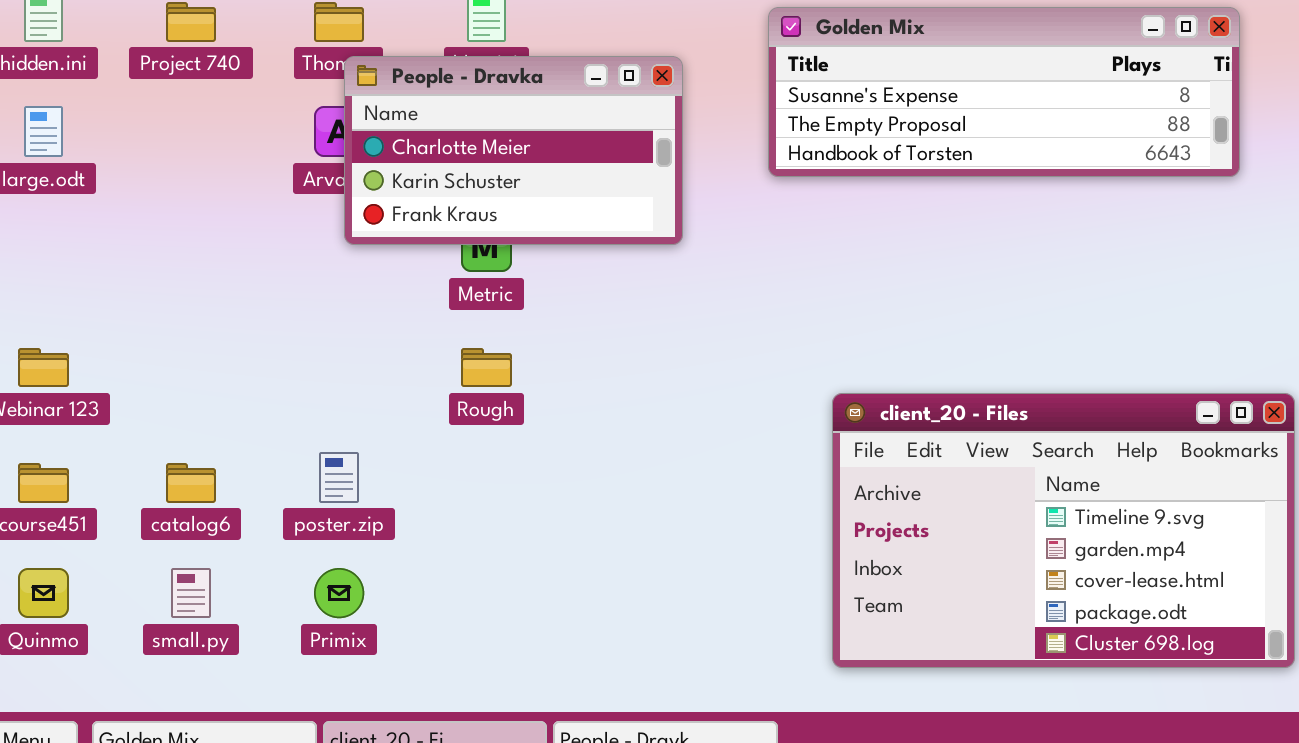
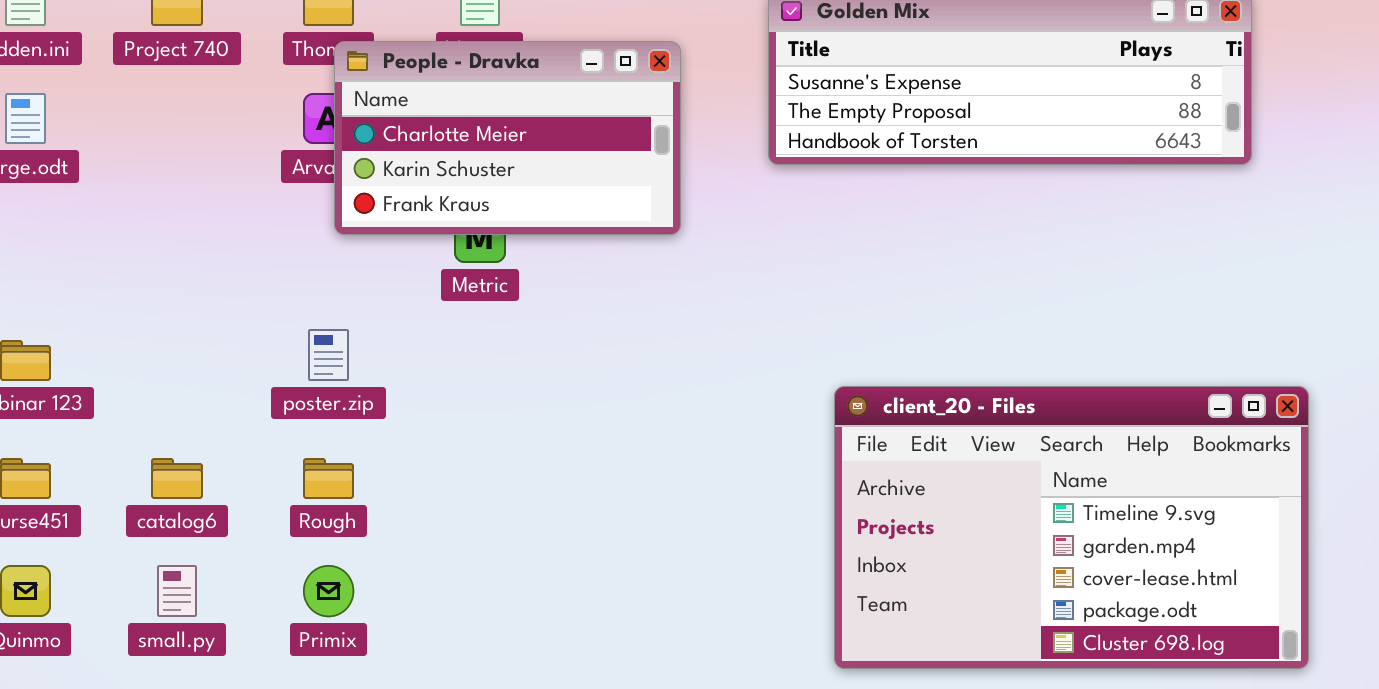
Rough: [461,348,512,387] -> [303,458,354,499], moved
poster.zip: [319,452,359,503] -> [308,329,349,381], moved

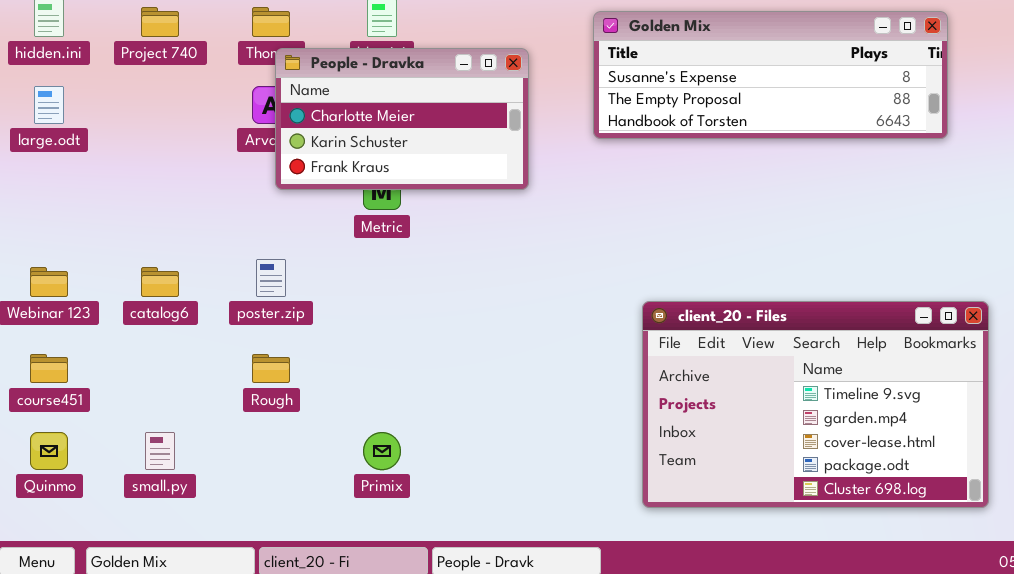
catalog6: [151,458,203,499] -> [141,267,179,297], moved
Primix: [303,565,354,617] -> [363,432,401,470], moved

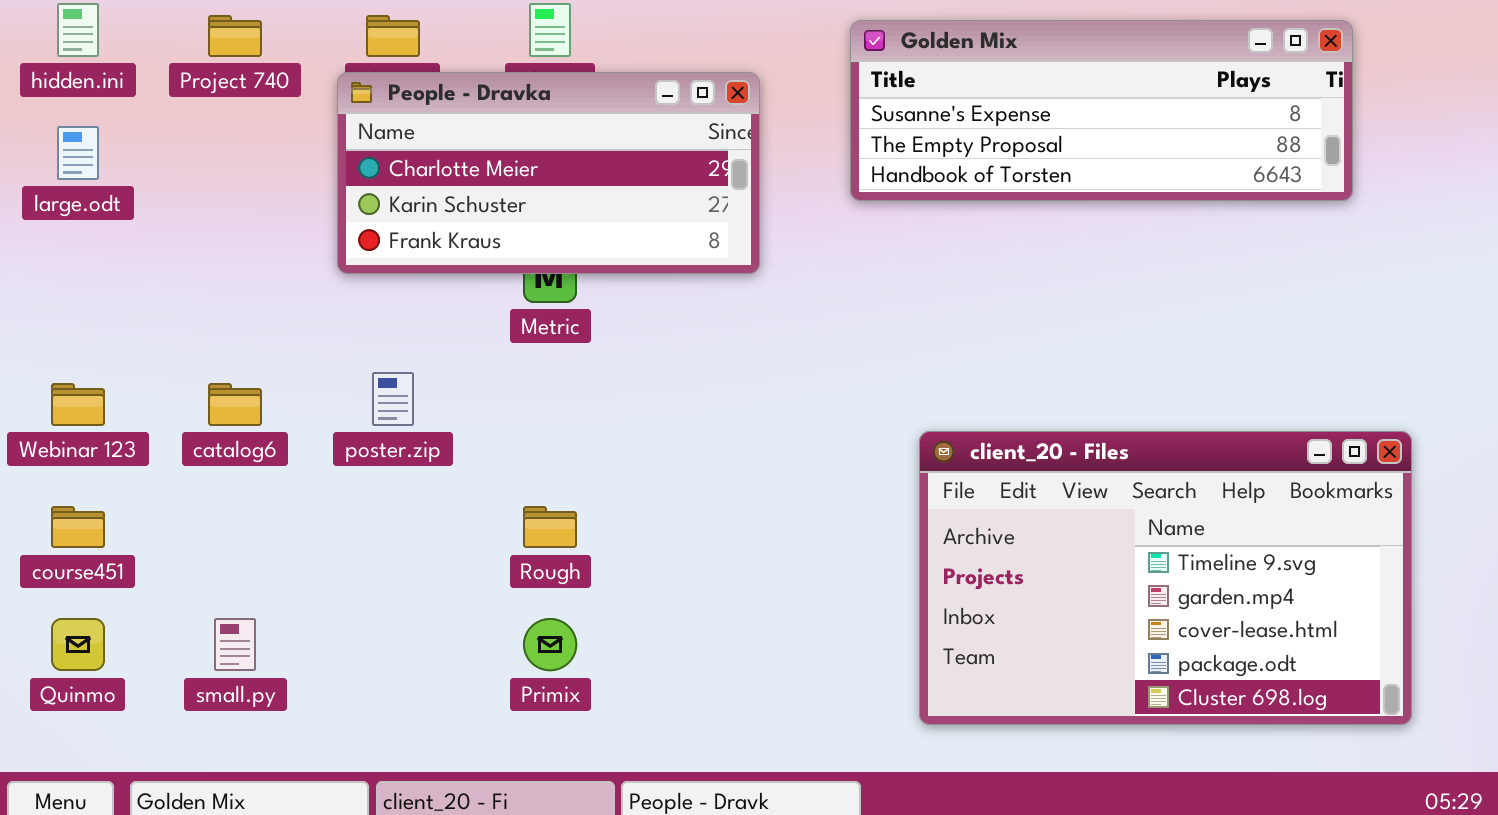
People - Dravka: [275,48,529,190] -> [337,72,760,274], resized
Rough: [252,354,290,383] -> [523,506,577,548], moved

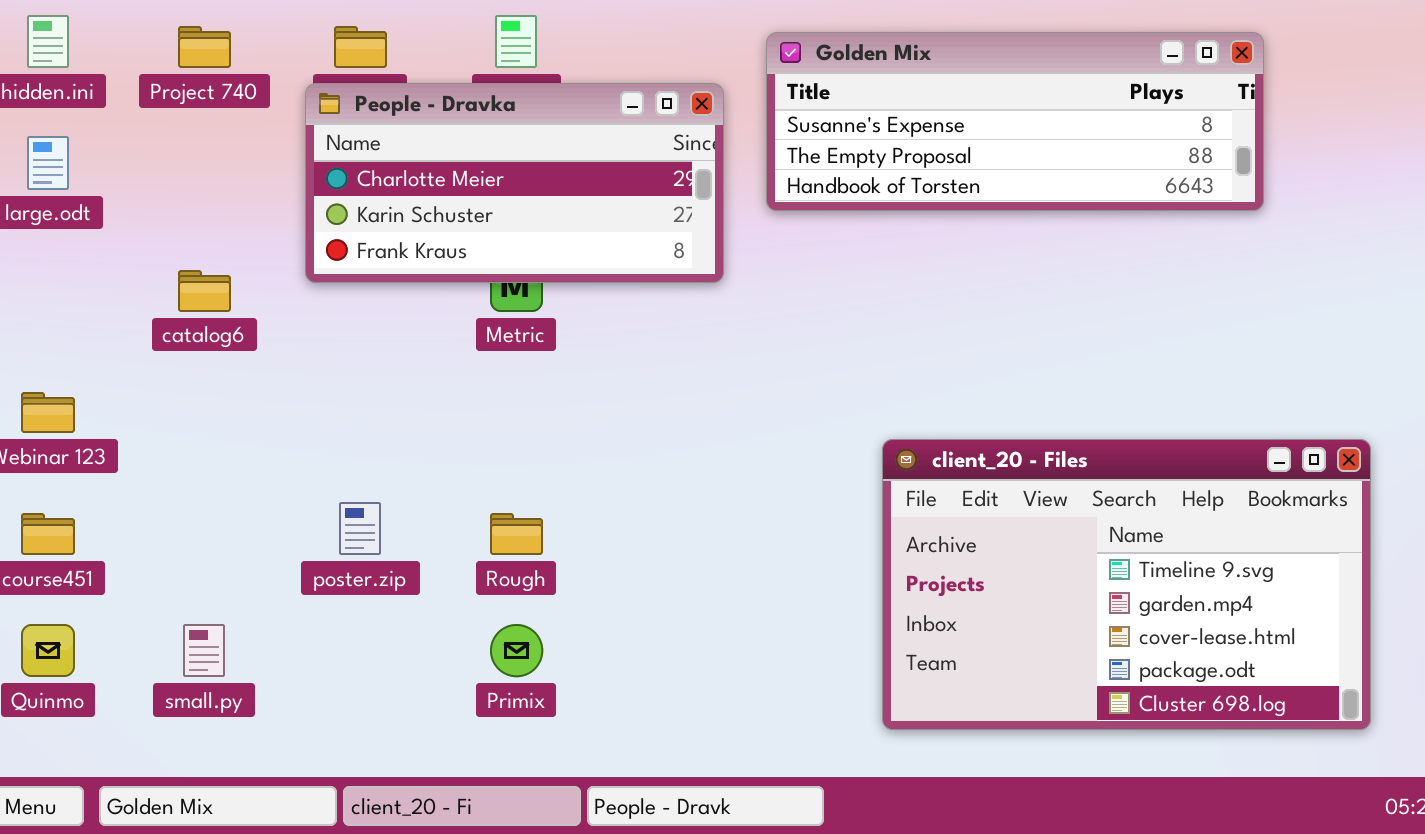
Golden Mix: [850,20,1353,201] -> [766,32,1264,211], moved
poster.zip: [372,372,414,426] -> [339,502,381,555], moved
catalog6: [208,383,262,426] -> [178,270,231,312], moved

